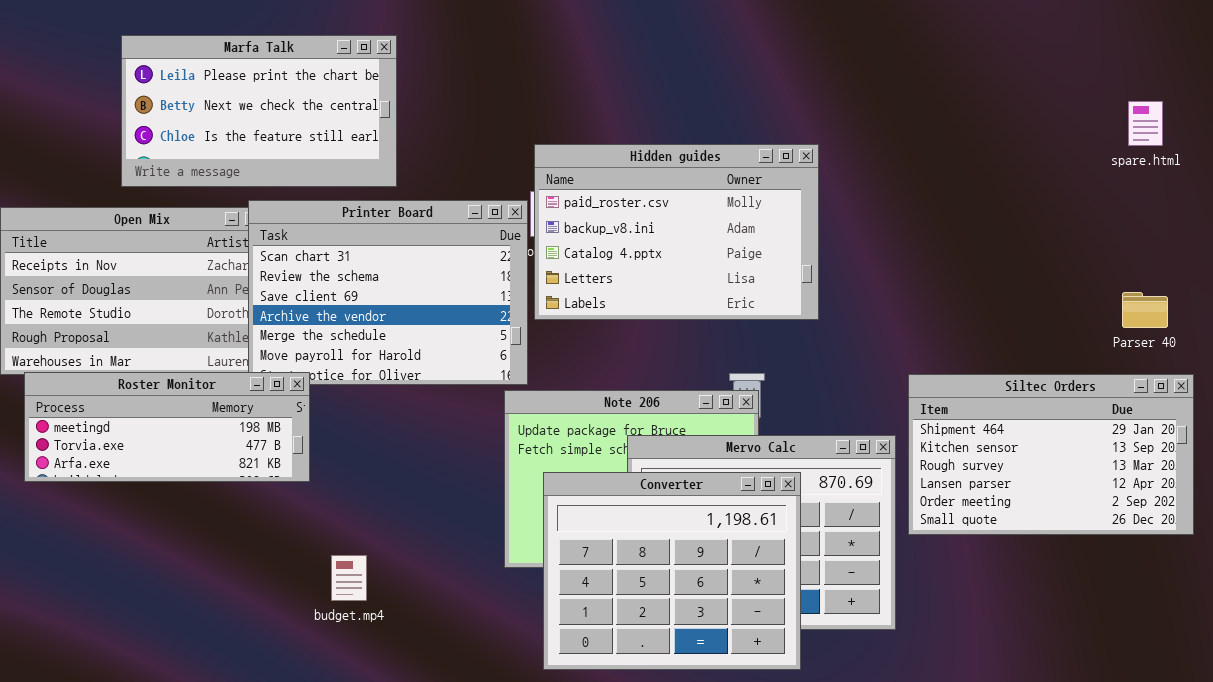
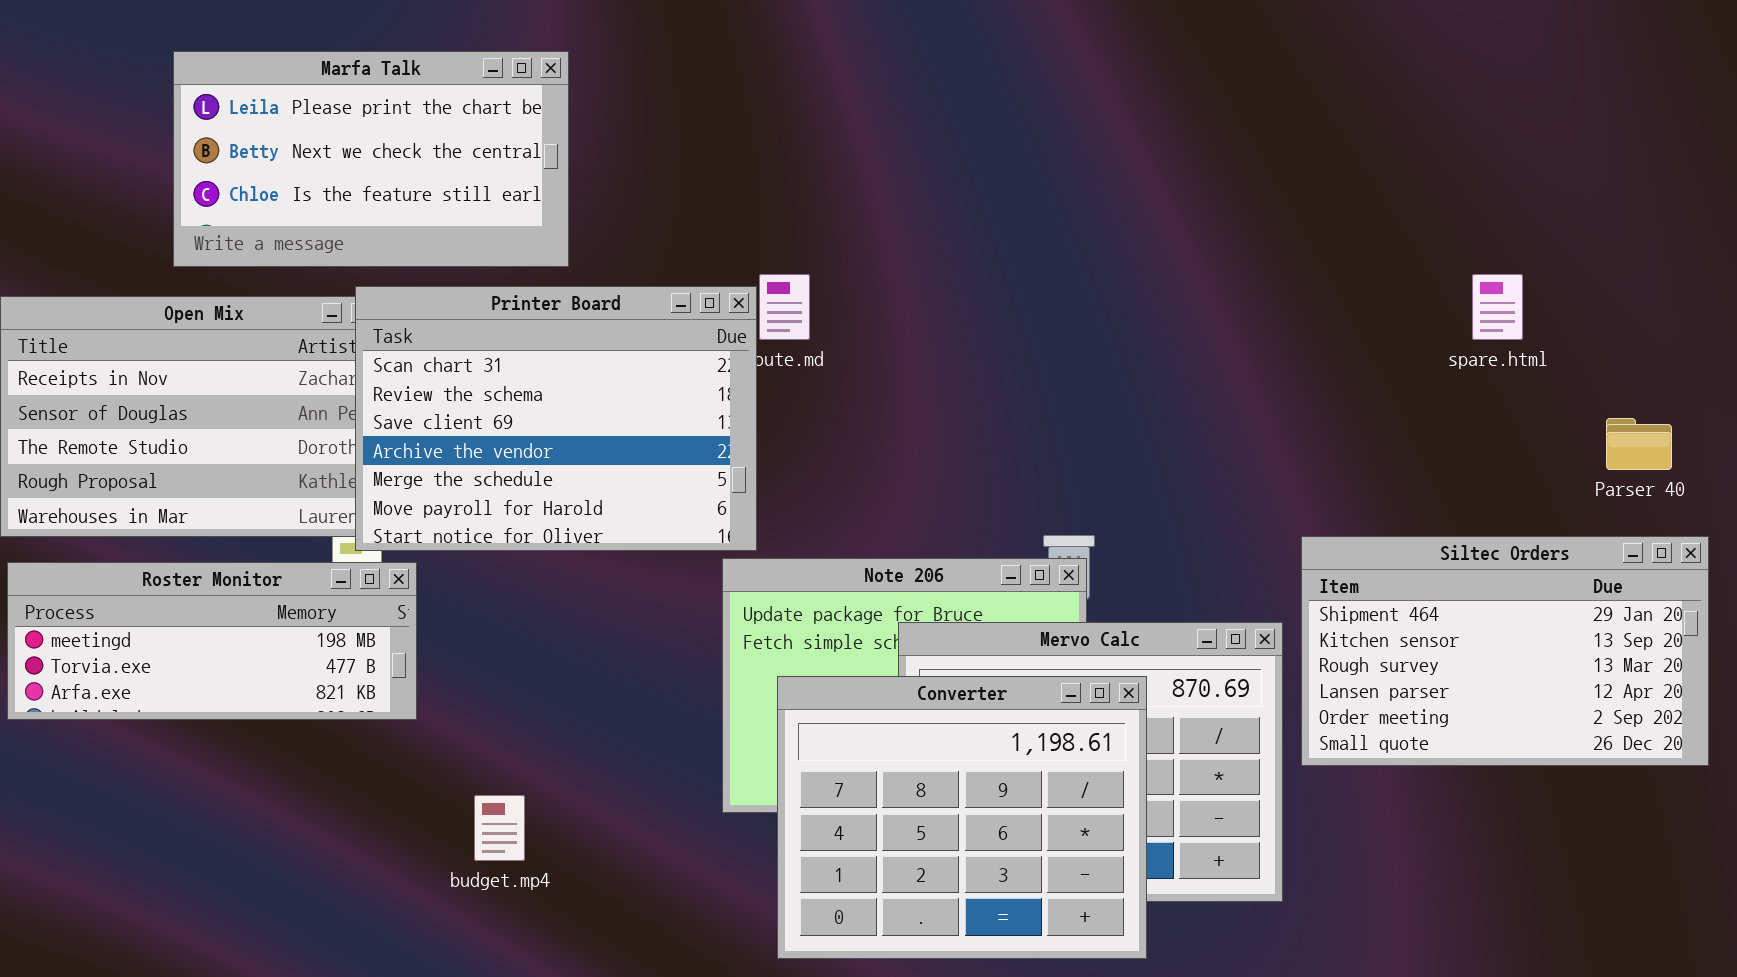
spare.html: [1128,101,1163,146] -> [1472,274,1523,340], moved
Hidden guides: [534,144,819,320] -> none, closed
Roster Monitor: [24,372,310,482] -> [7,562,417,720], moved

